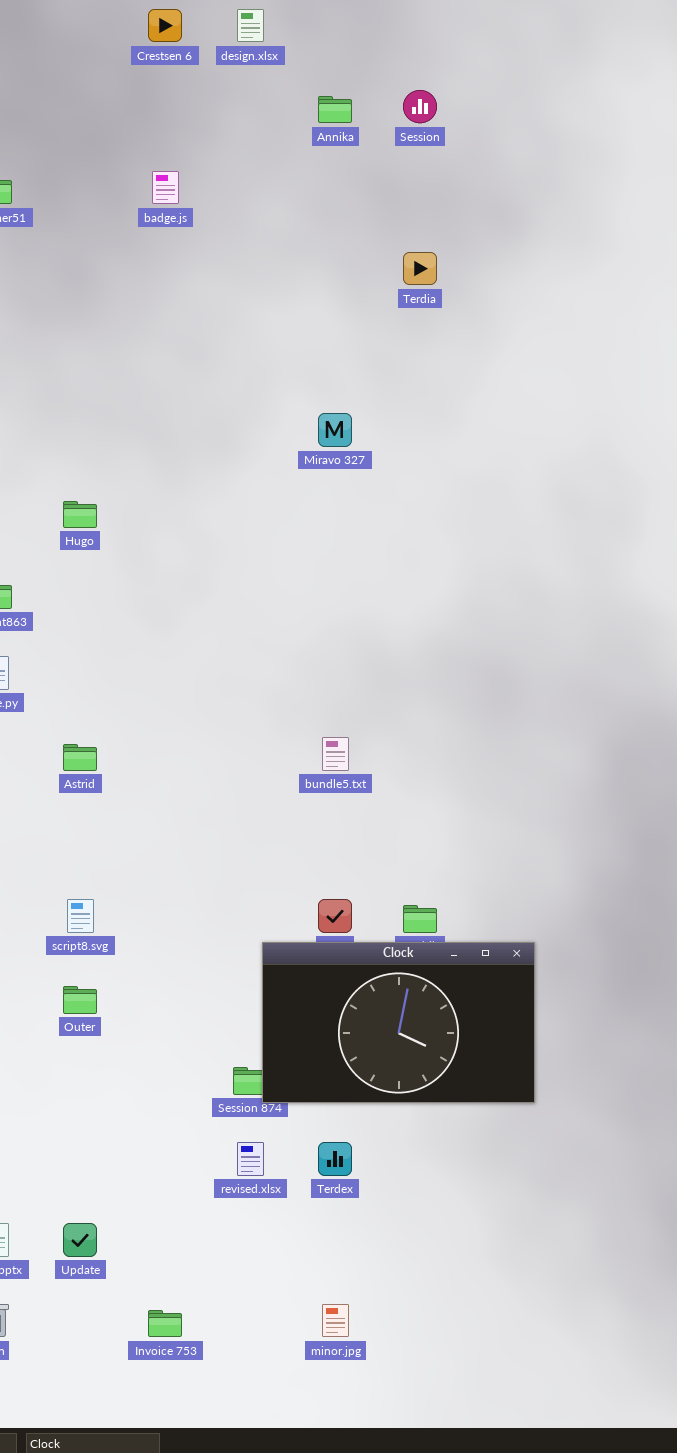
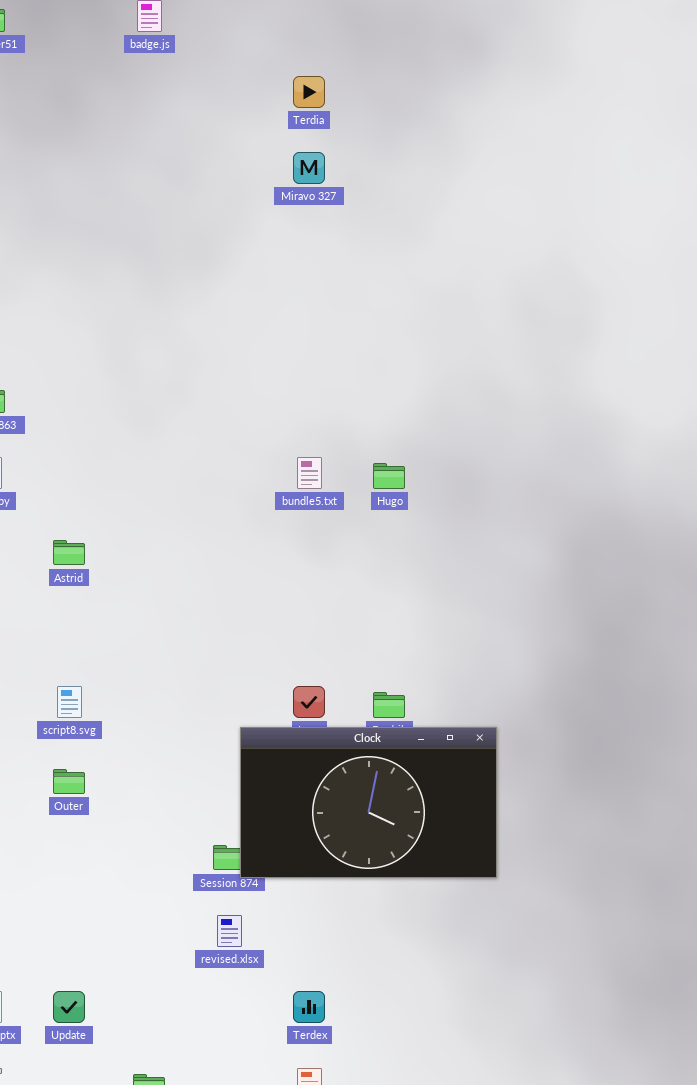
Terdia: [403,252,437,285] -> [293,76,325,108], moved
Miravo 327: [318,413,352,447] -> [293,152,325,184], moved
Hugo: [63,501,97,528] -> [373,463,405,489], moved
bundle5.txt: [322,737,349,771] -> [297,457,322,489], moved
Terdex: [318,1142,352,1176] -> [293,991,325,1023], moved

